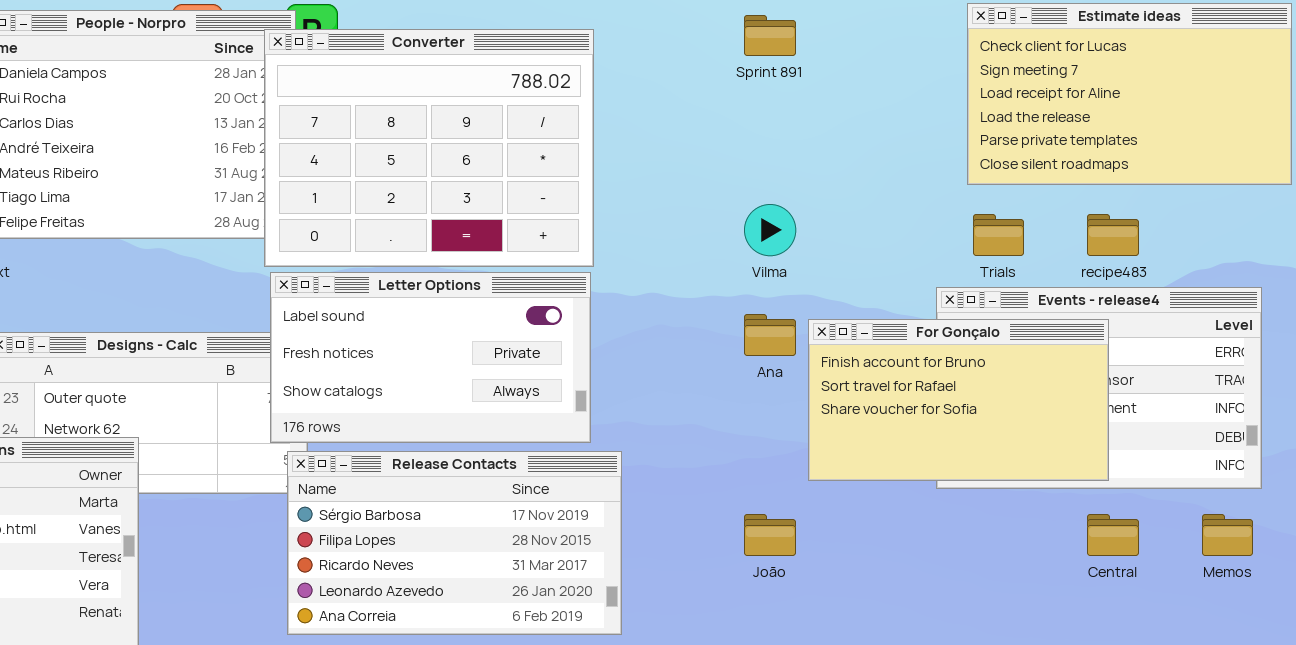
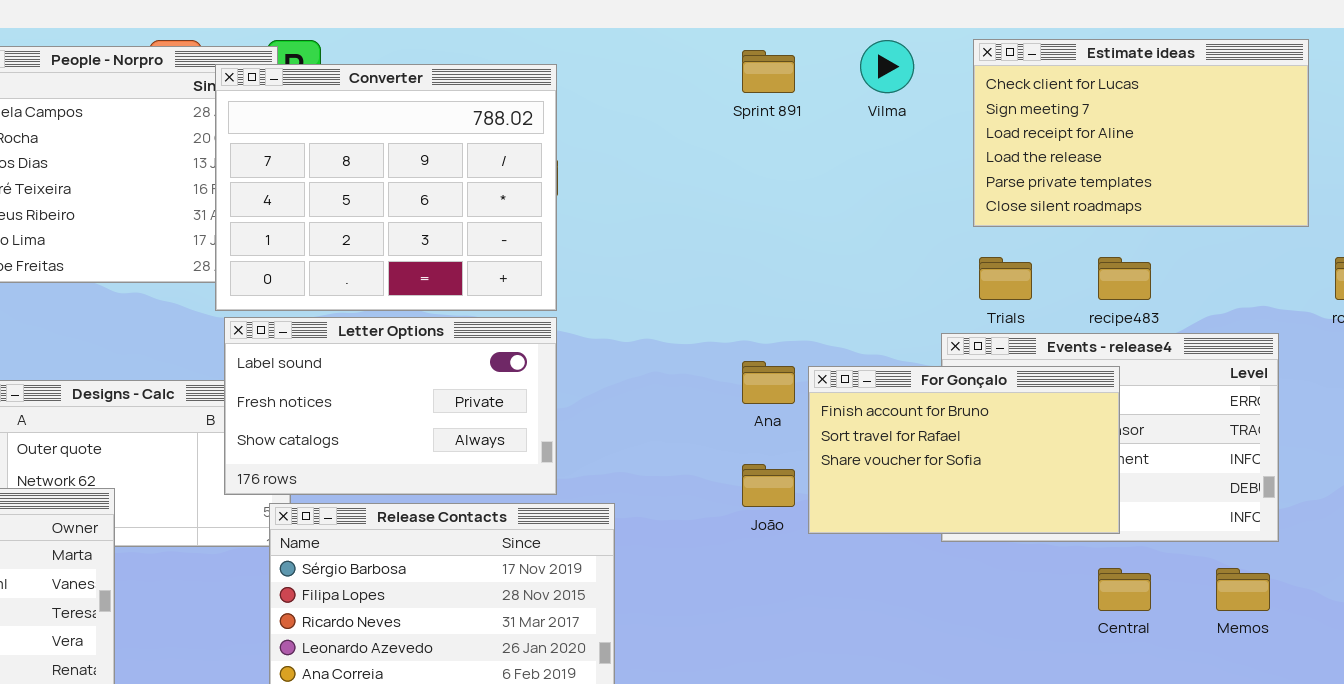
Converter: [264,29,594,267] -> [215,64,557,311], moved
Vilma: [744,204,796,256] -> [860,40,914,93], moved
Letter Options: [270,272,591,443] -> [224,317,557,495], moved
João: [744,514,796,556] -> [742,464,795,507], moved

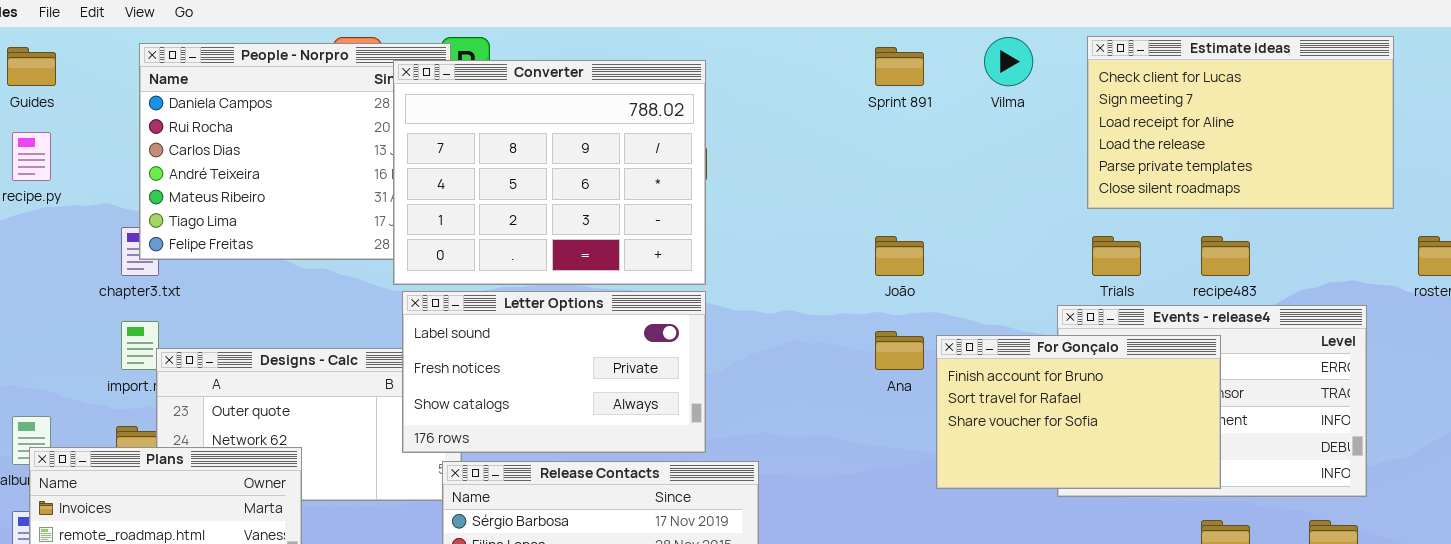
João: [742,464,795,507] -> [875,236,924,276], moved

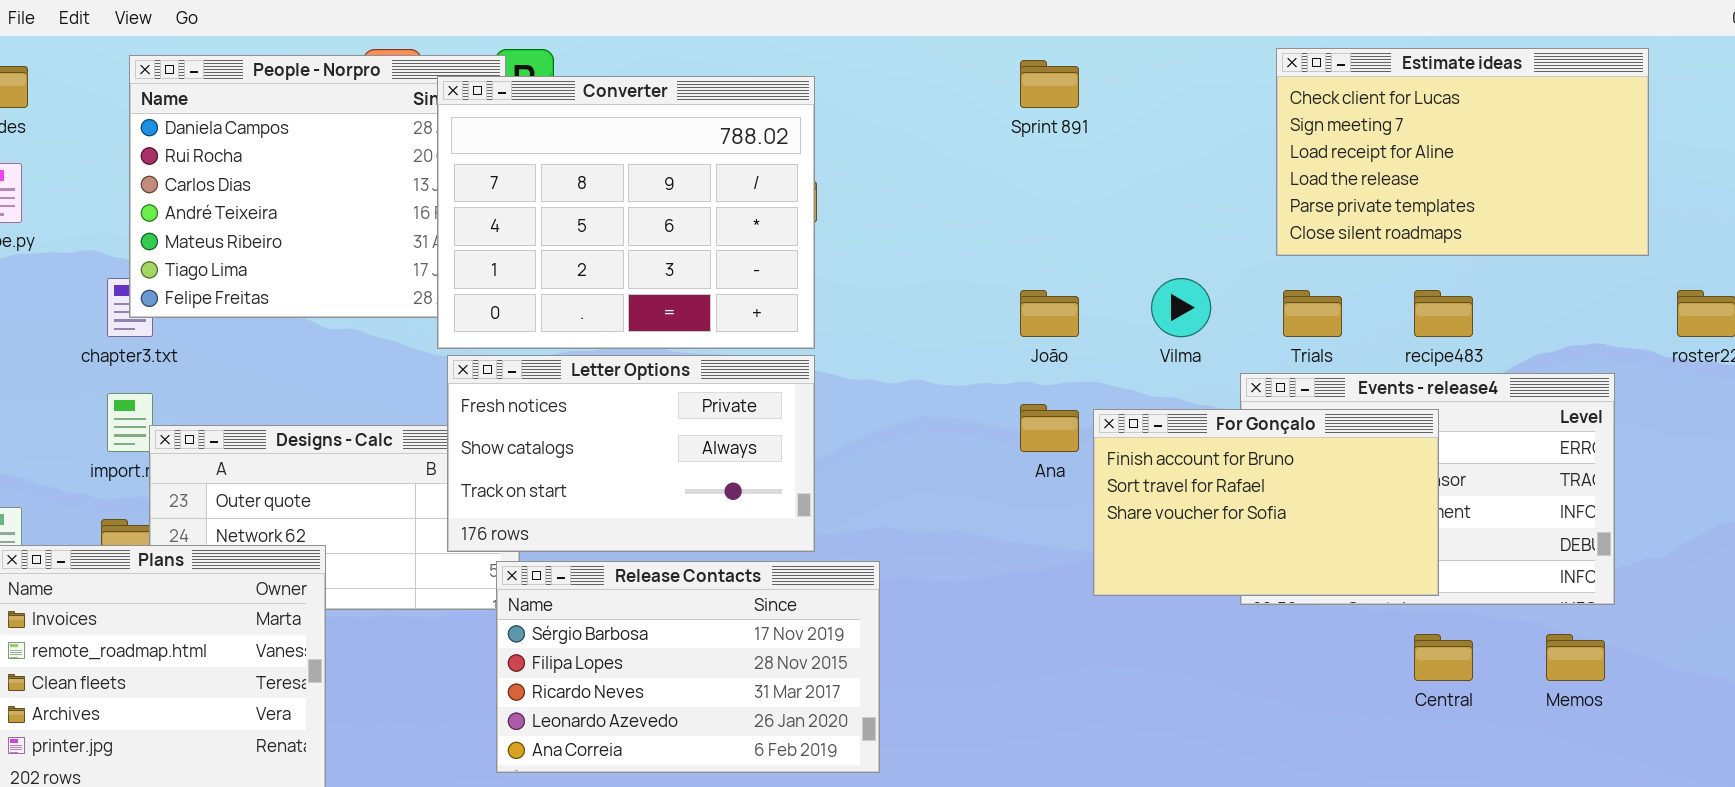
Vilma: [984,37,1033,86] -> [1151,278,1211,337], moved
Letter Options: [402,291,706,453] -> [447,355,815,552], scrolled down 1 row

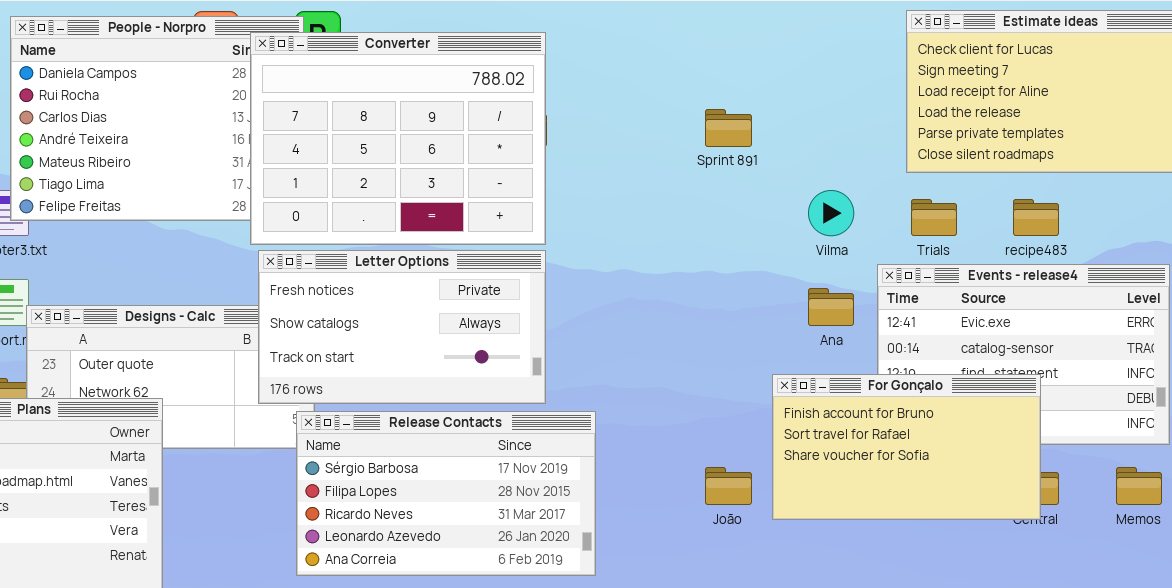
Sprint 891: [1020,60,1079,108] -> [705,109,752,147], moved
João: [1020,290,1079,337] -> [705,467,752,505], moved
Ana: [1020,404,1079,452] -> [808,288,854,326], moved
For Gonçalo: [1093,409,1439,596] -> [772,374,1041,520], moved

